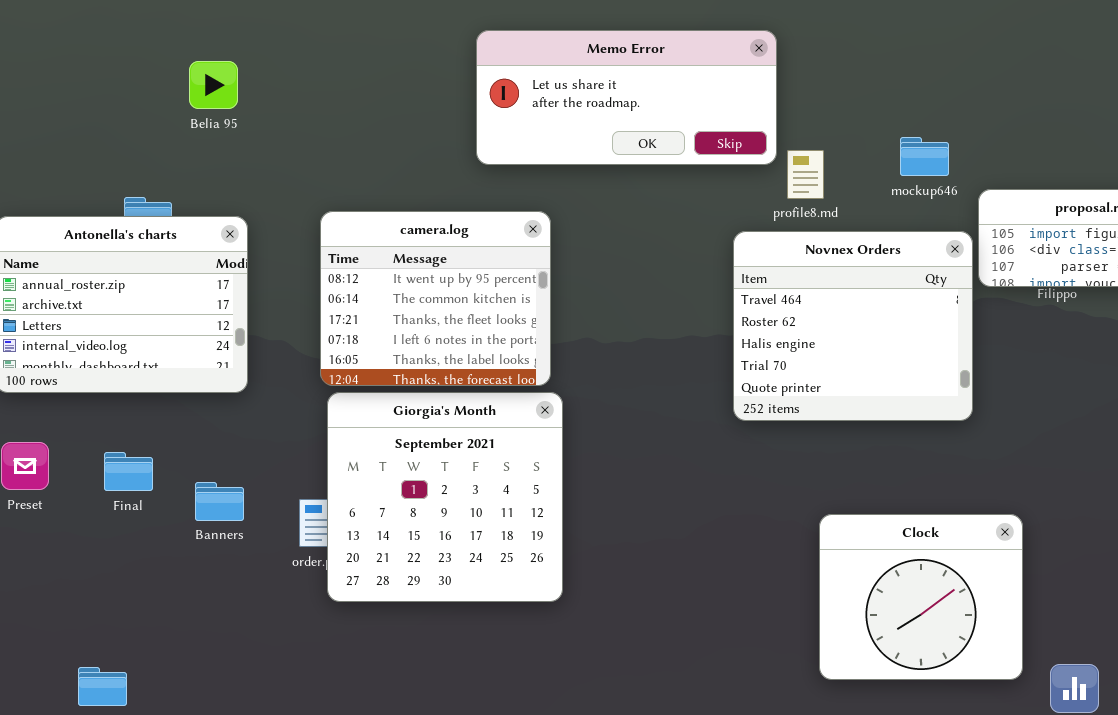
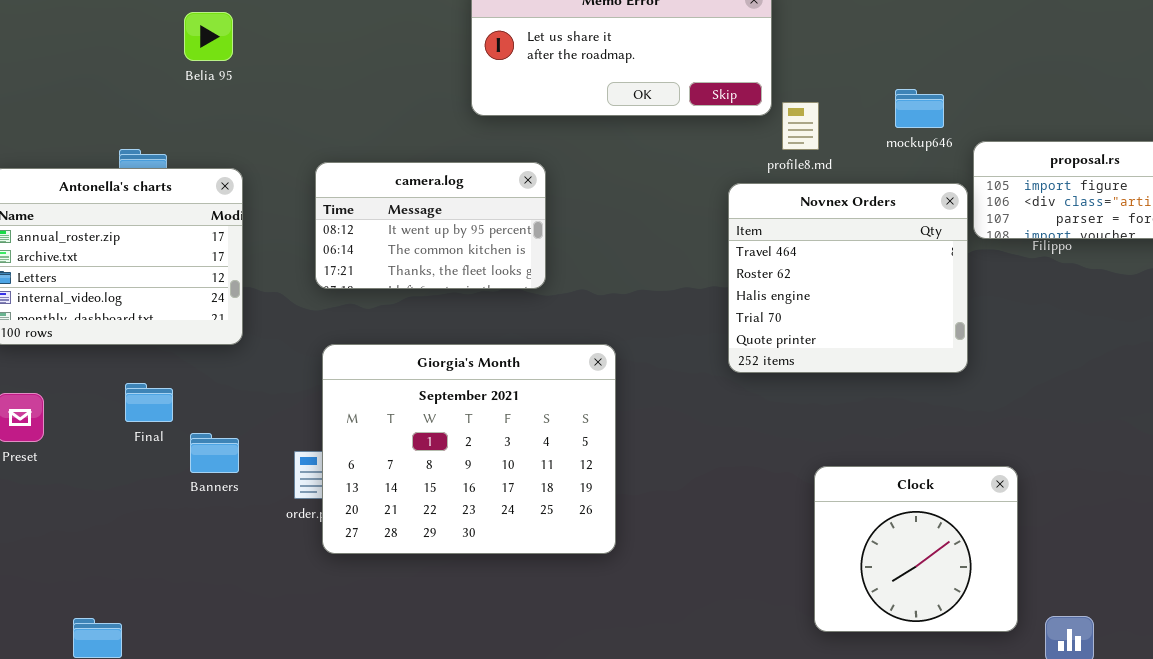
camera.log: [320,211,551,386] -> [315,162,546,289], resized
Giorgia's Month: [327,392,563,602] -> [322,344,616,554], resized
Final: [104,452,153,491] -> [125,383,173,422], moved

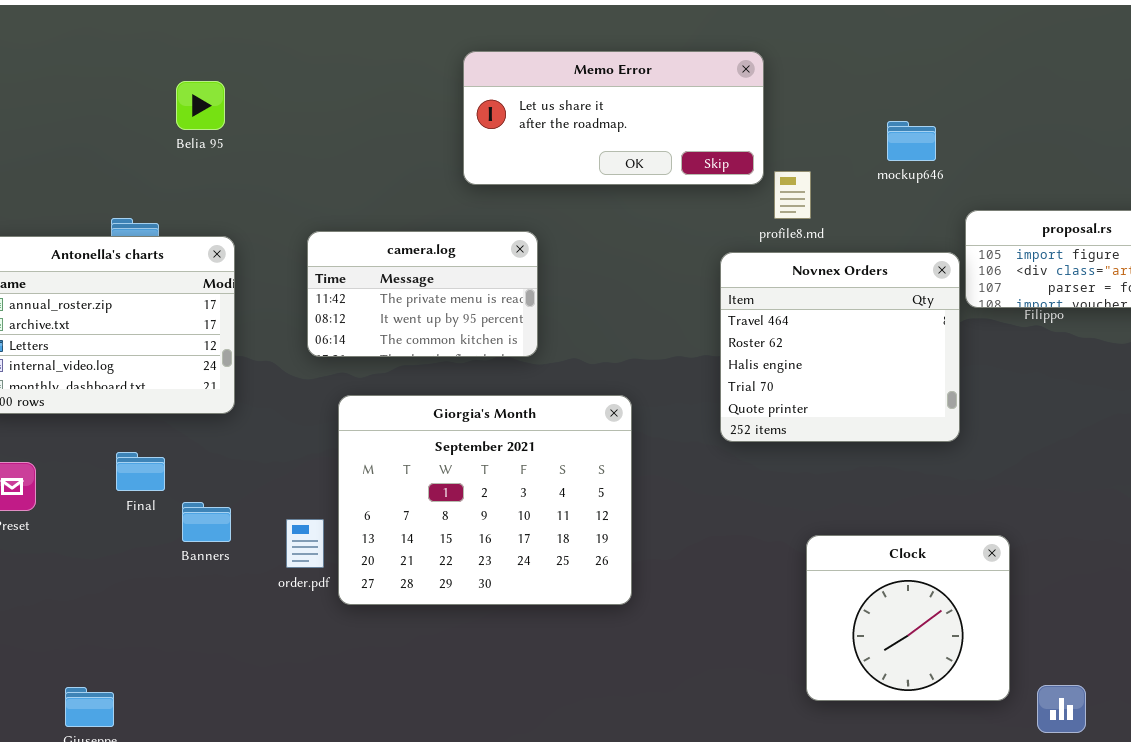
mockup646: [895,89,944,128] -> [887,121,936,161], moved
camera.log: [315,162,546,289] -> [307,231,538,357], scrolled up 1 row
Giorgia's Month: [322,344,616,554] -> [338,395,632,605], moved

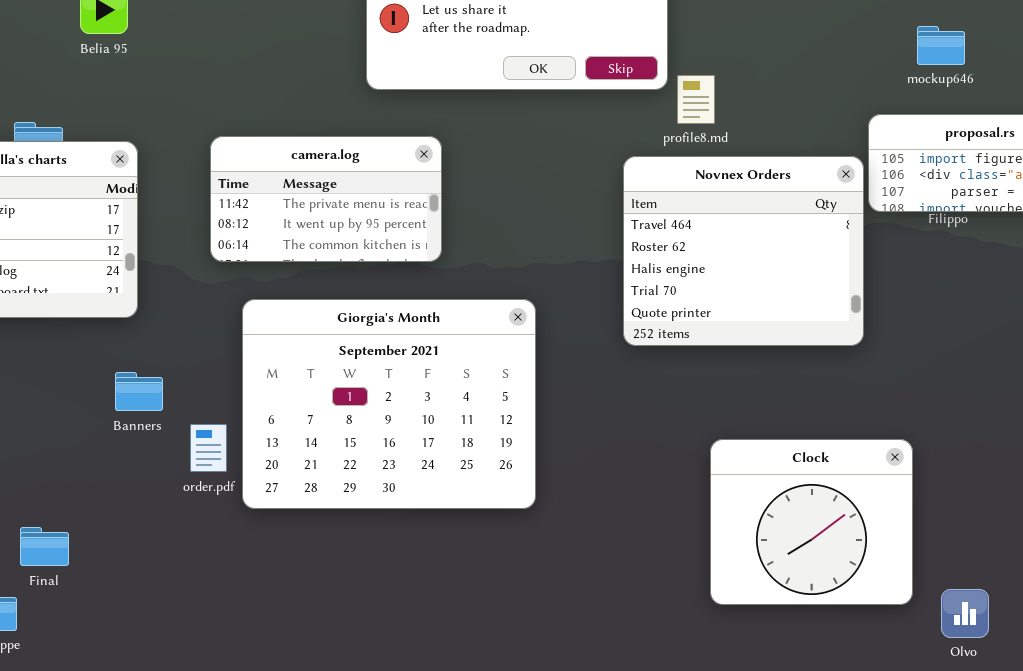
mockup646: [887,121,936,161] -> [917,26,965,65], moved
Final: [116,452,165,491] -> [20,527,69,566], moved
Banners: [182,502,231,542] -> [115,372,163,411], moved

